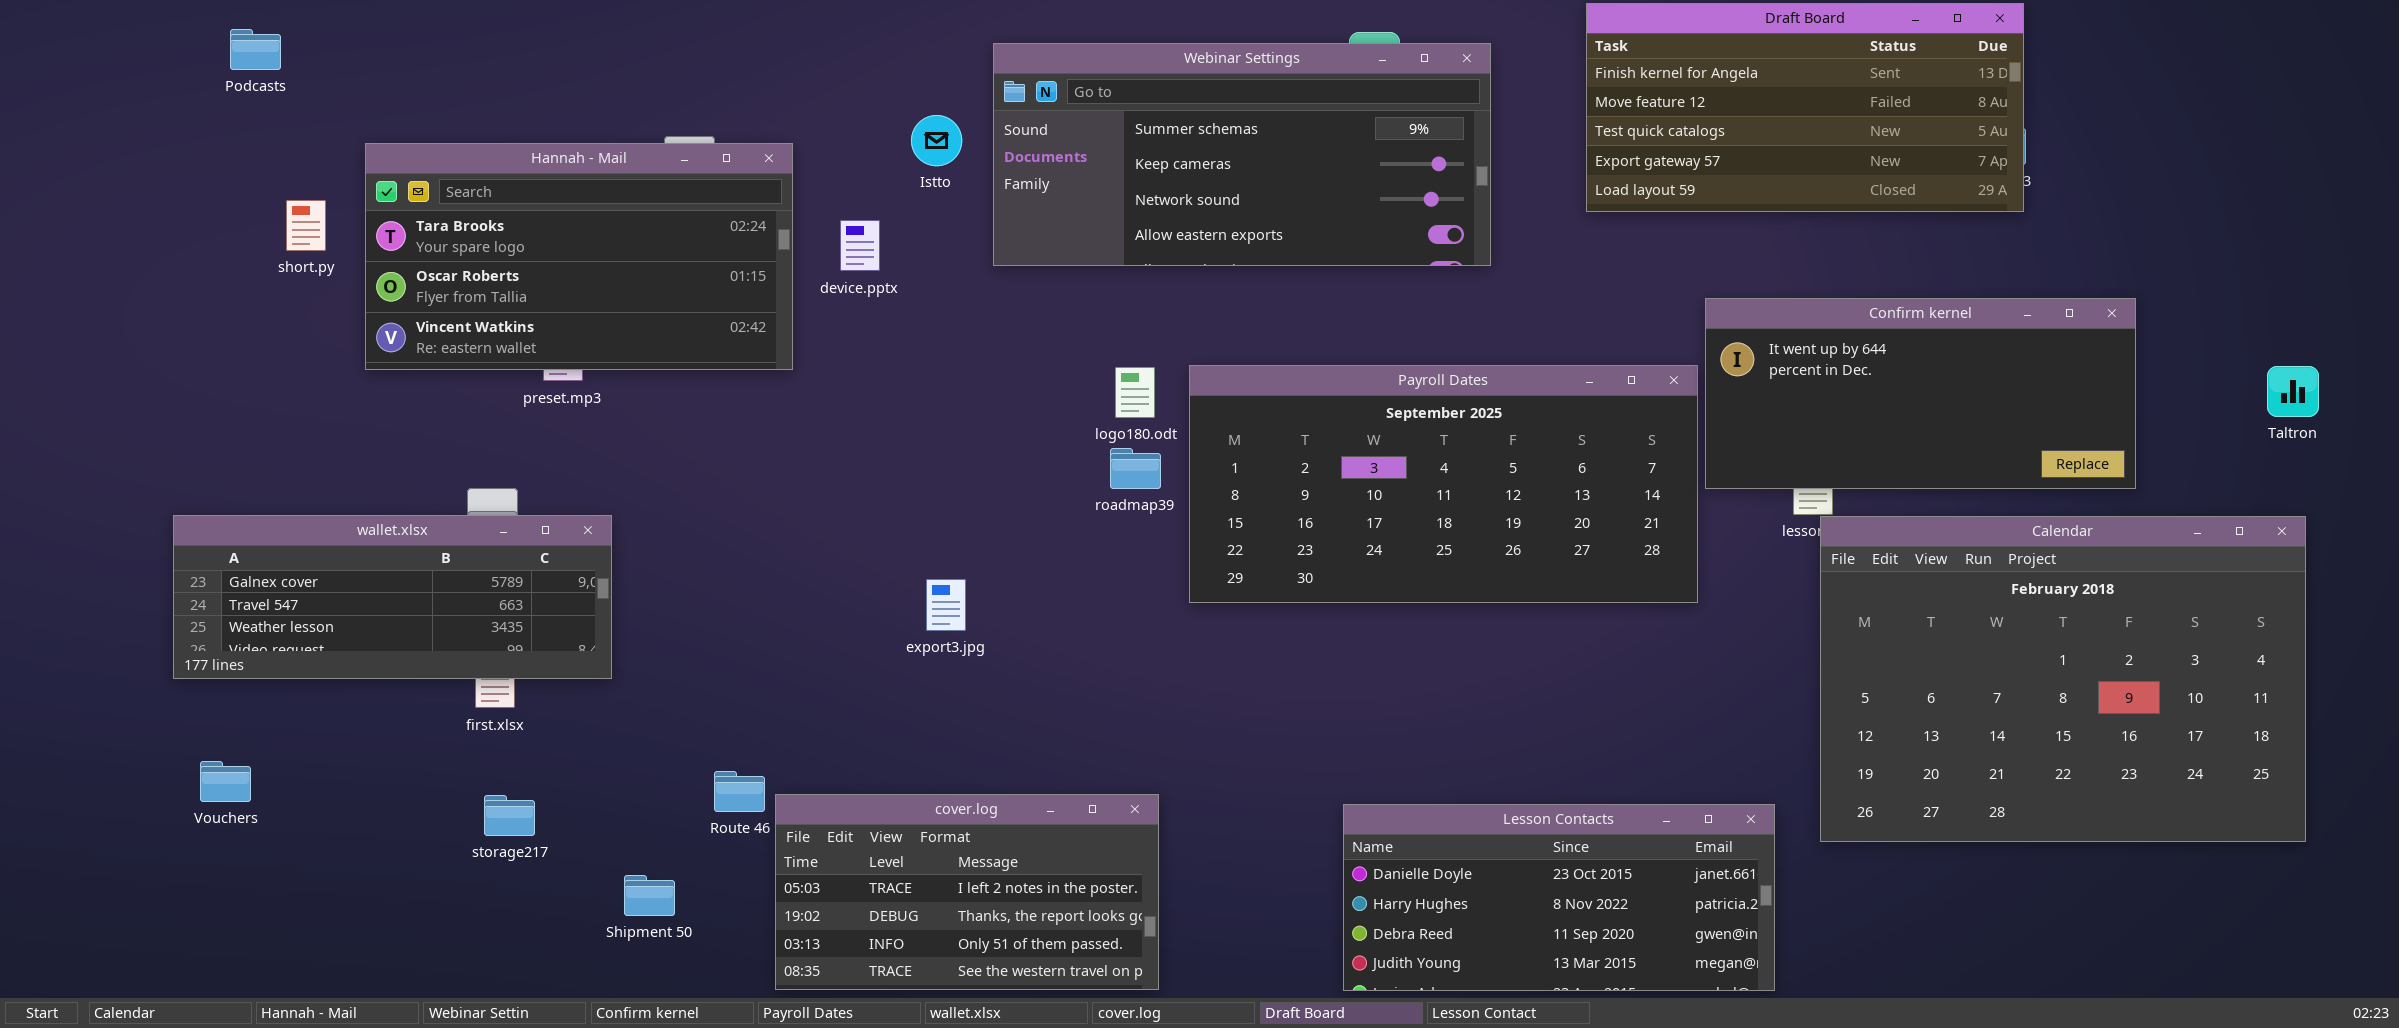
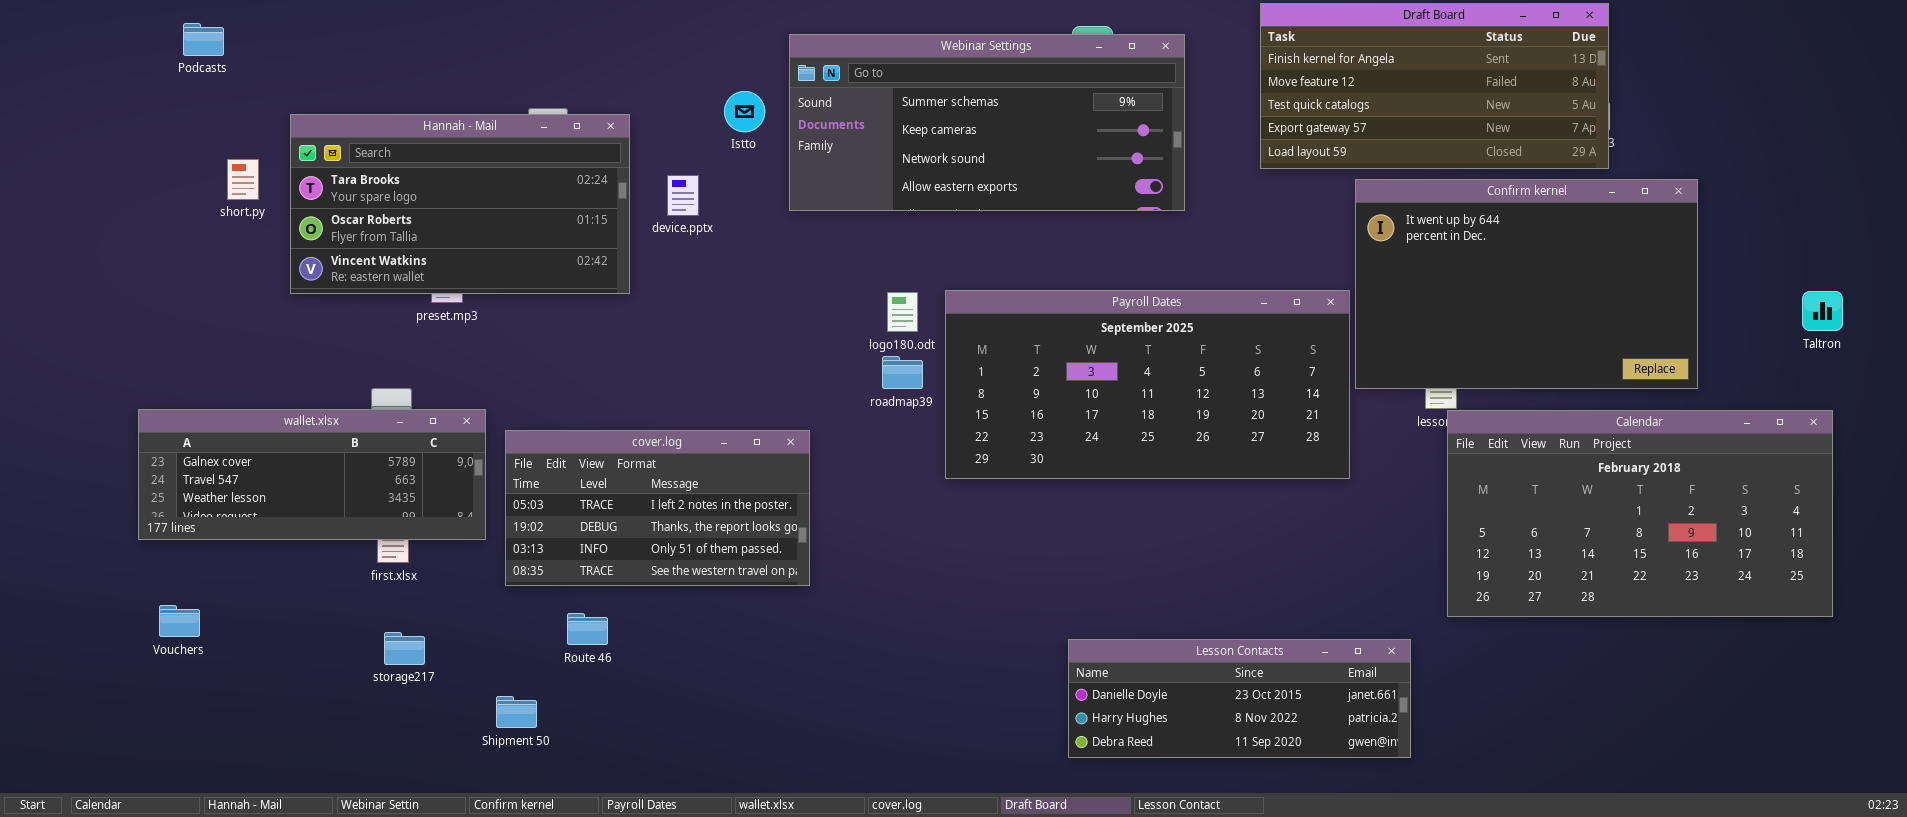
Confirm kernel: [1705,298,2136,489] -> [1355,179,1698,389], resized
Calendar: [1820,516,2306,842] -> [1447,410,1833,617], resized
cover.log: [775,794,1159,990] -> [505,430,810,586], moved
Lesson Contacts: [1343,804,1775,991] -> [1068,639,1411,758], resized

